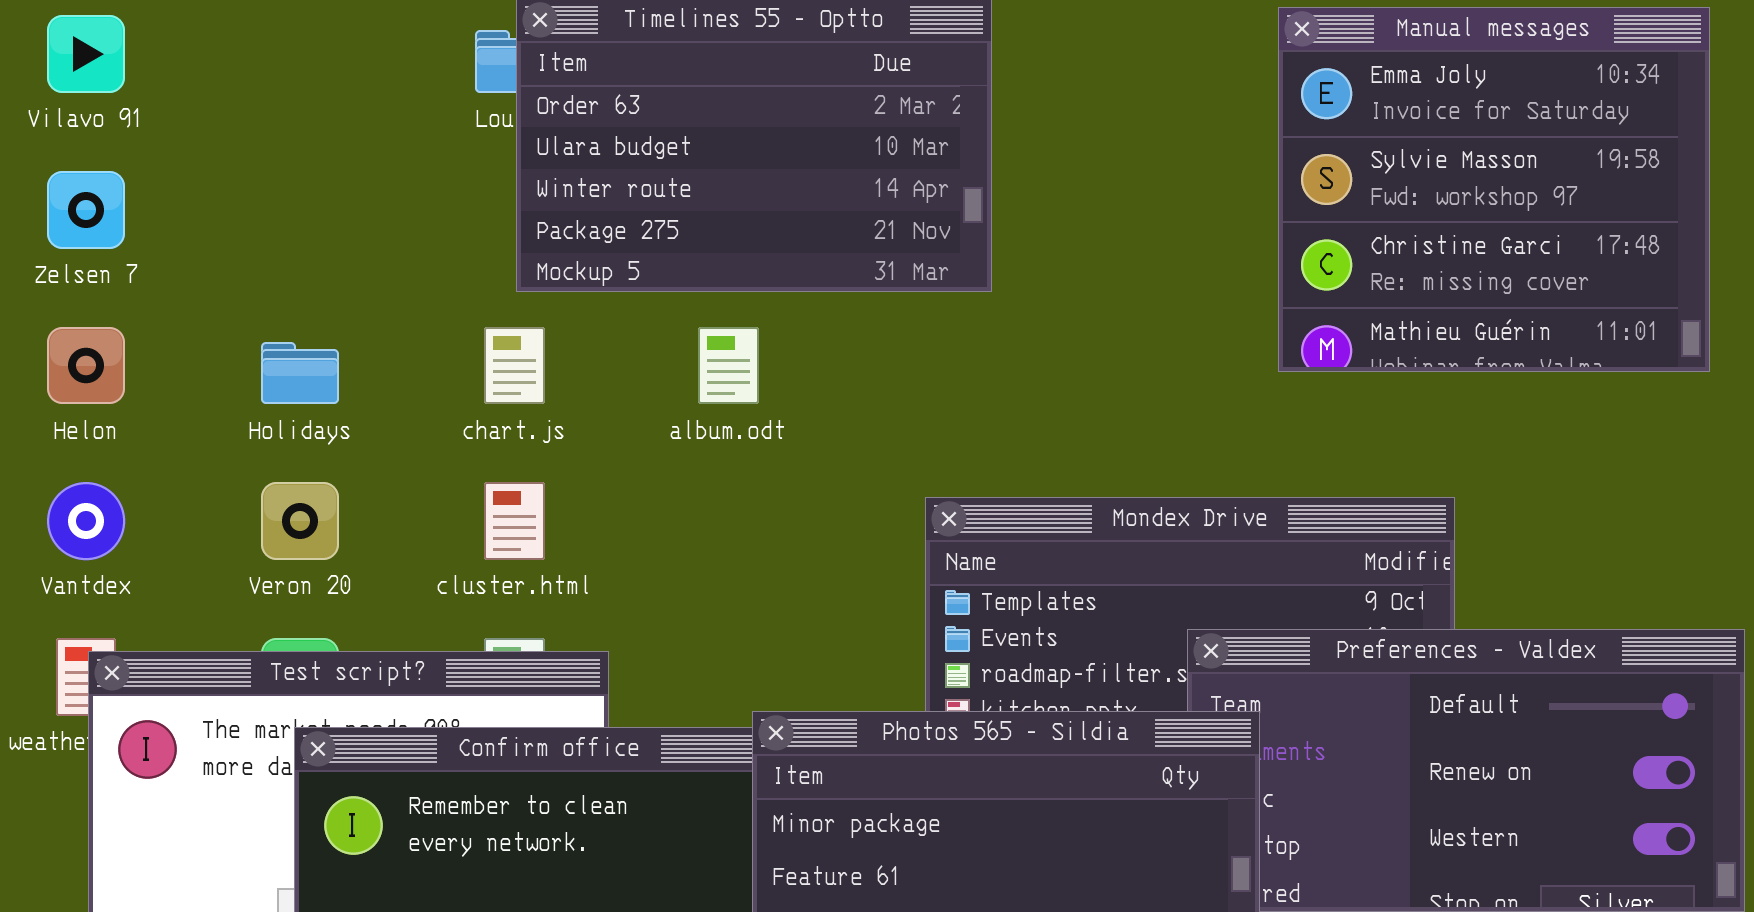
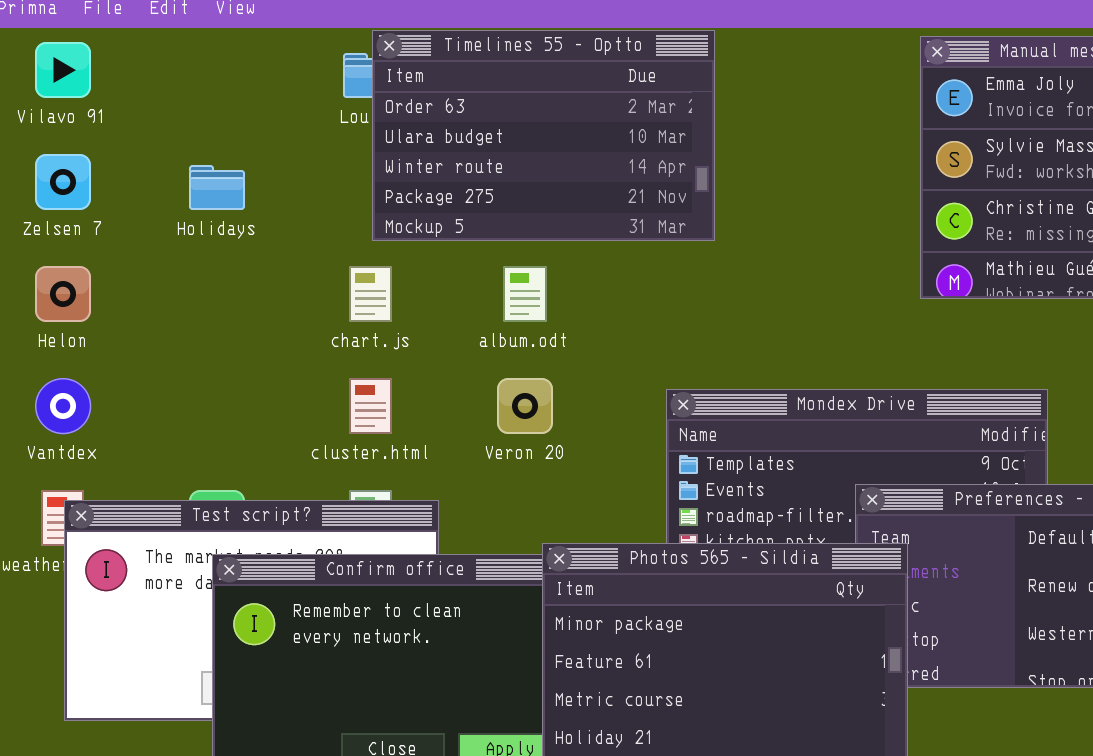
Holidays: [261,342,339,404] -> [189,165,245,210], moved
Veron 20: [261,482,339,560] -> [497,378,553,434], moved

